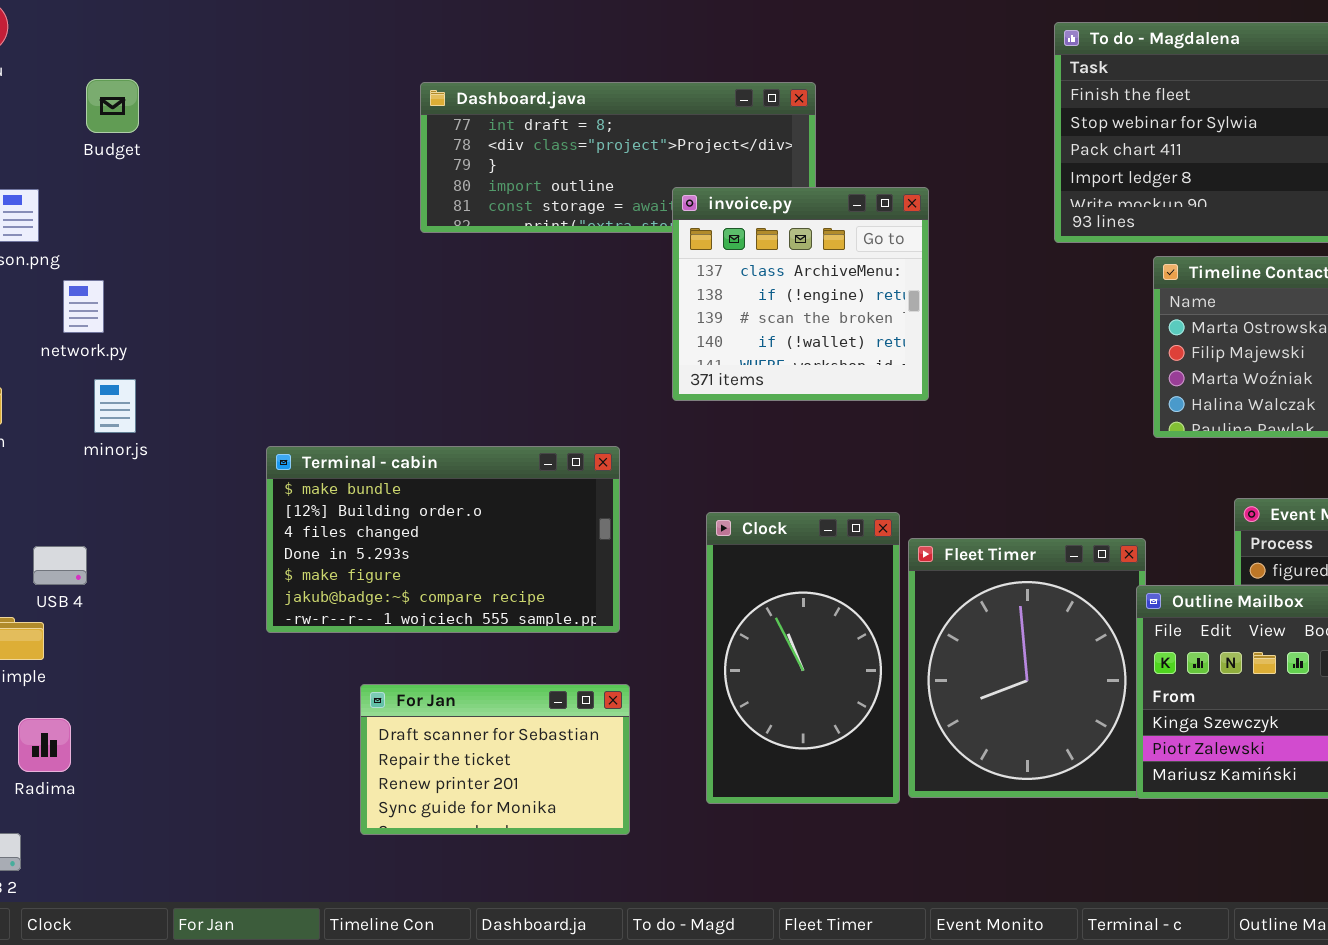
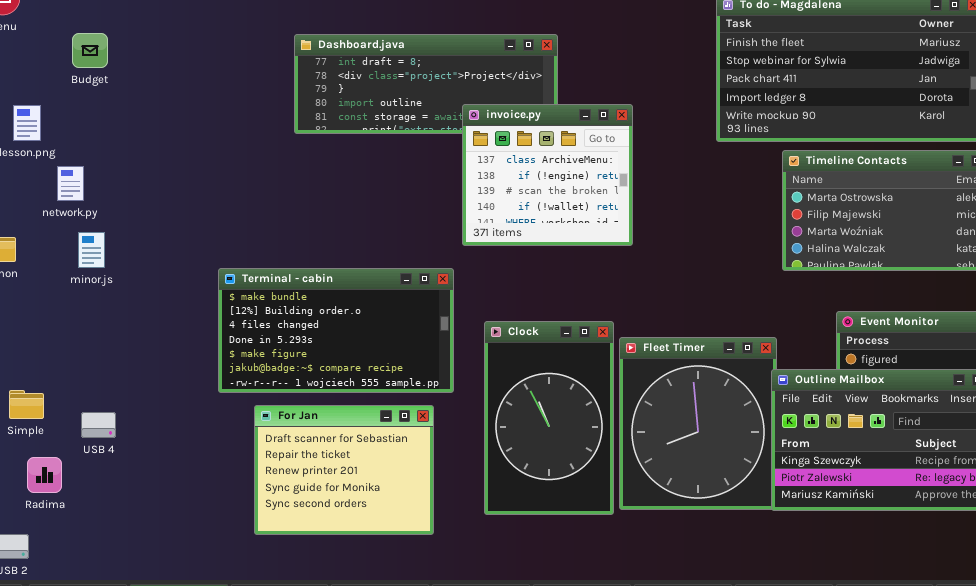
Terminal - cabin: [266,446,620,633] -> [218,268,454,393], moved
USB 4: [33,546,87,585] -> [81,412,116,438], moved
For Jan: [360,684,630,835] -> [254,405,434,535], resized

